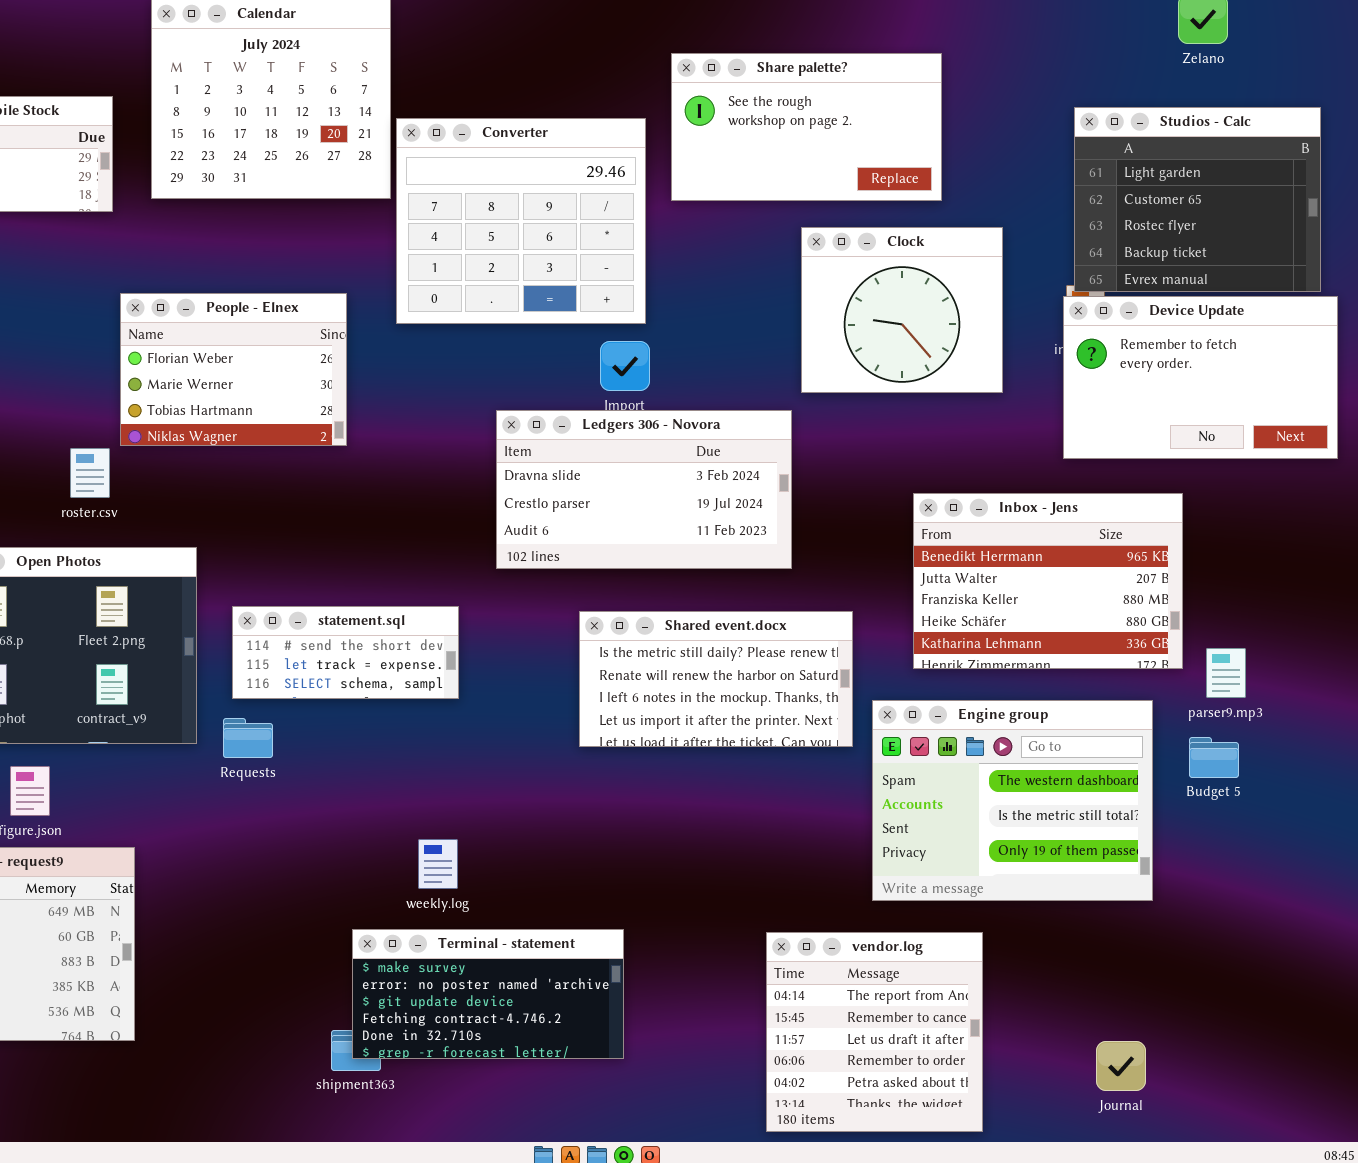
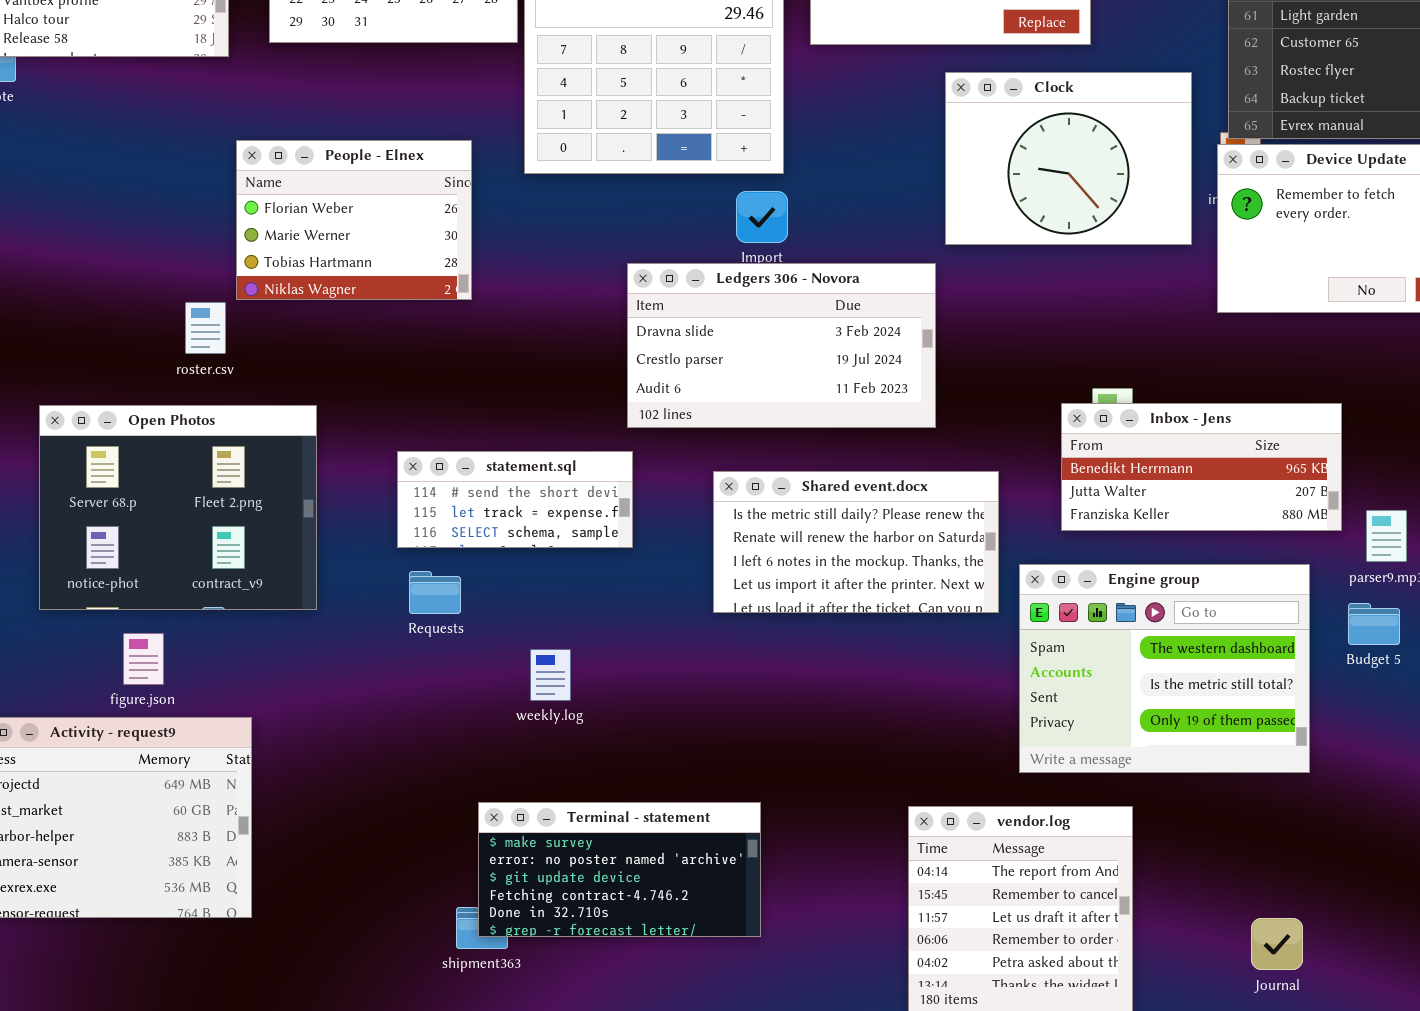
Clock: [801,227,1003,393] -> [945,72,1192,245], resized
Inbox - Jens: [913,493,1183,669] -> [1061,403,1342,531], resized
statement.sql: [232,606,459,699] -> [397,451,633,548], moved
Requests: [223,718,273,758] -> [409,571,461,614], moved
weekly.log: [418,839,458,889] -> [530,649,571,701], moved

